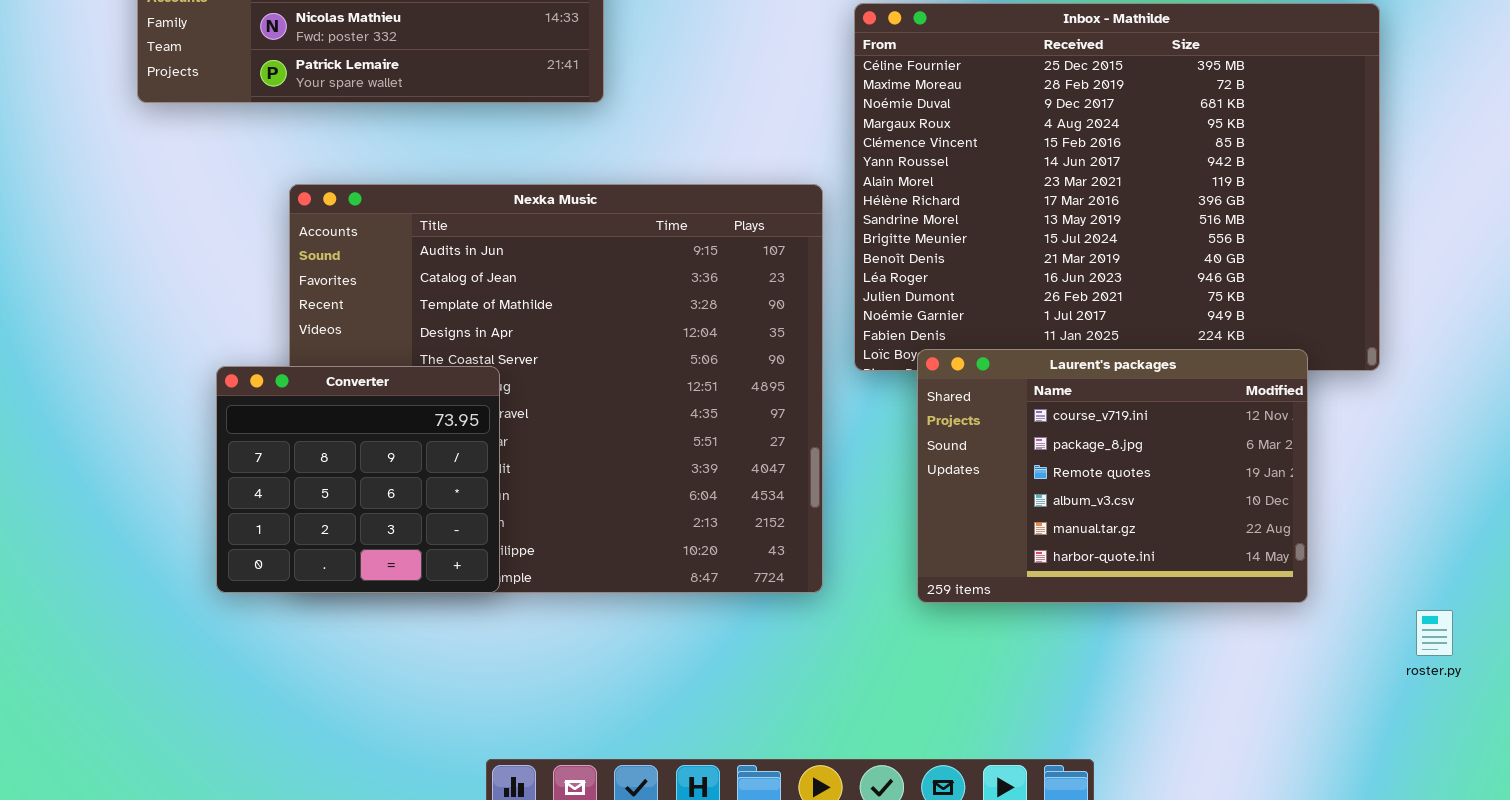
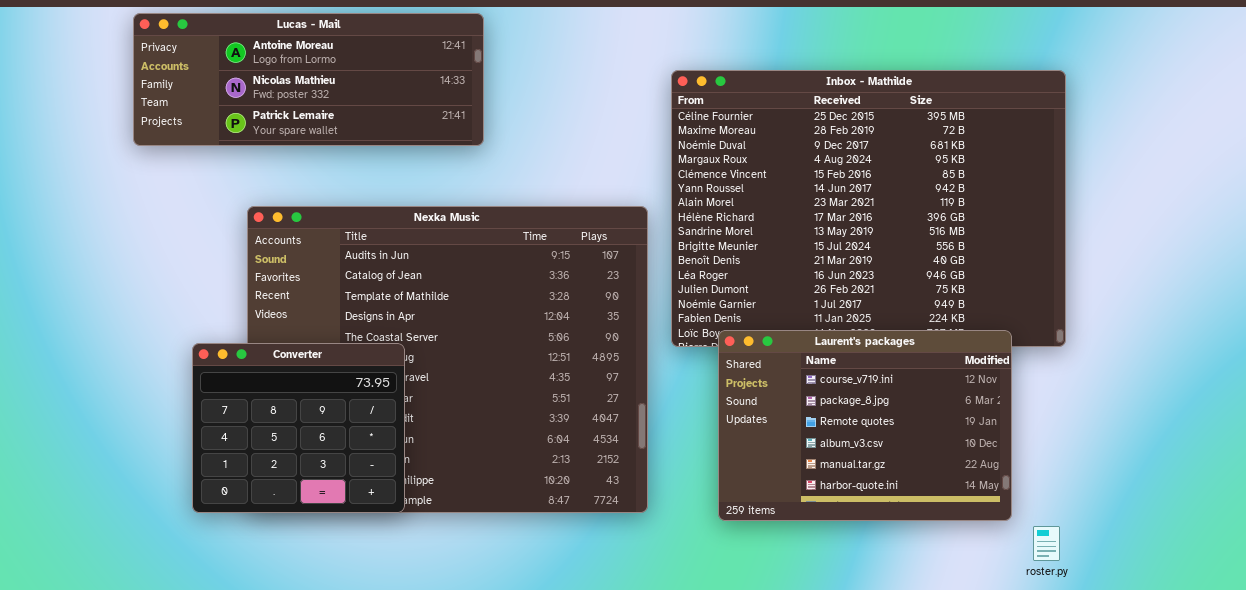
roster.py: [1416,610,1453,656] -> [1033,526,1060,561], moved

